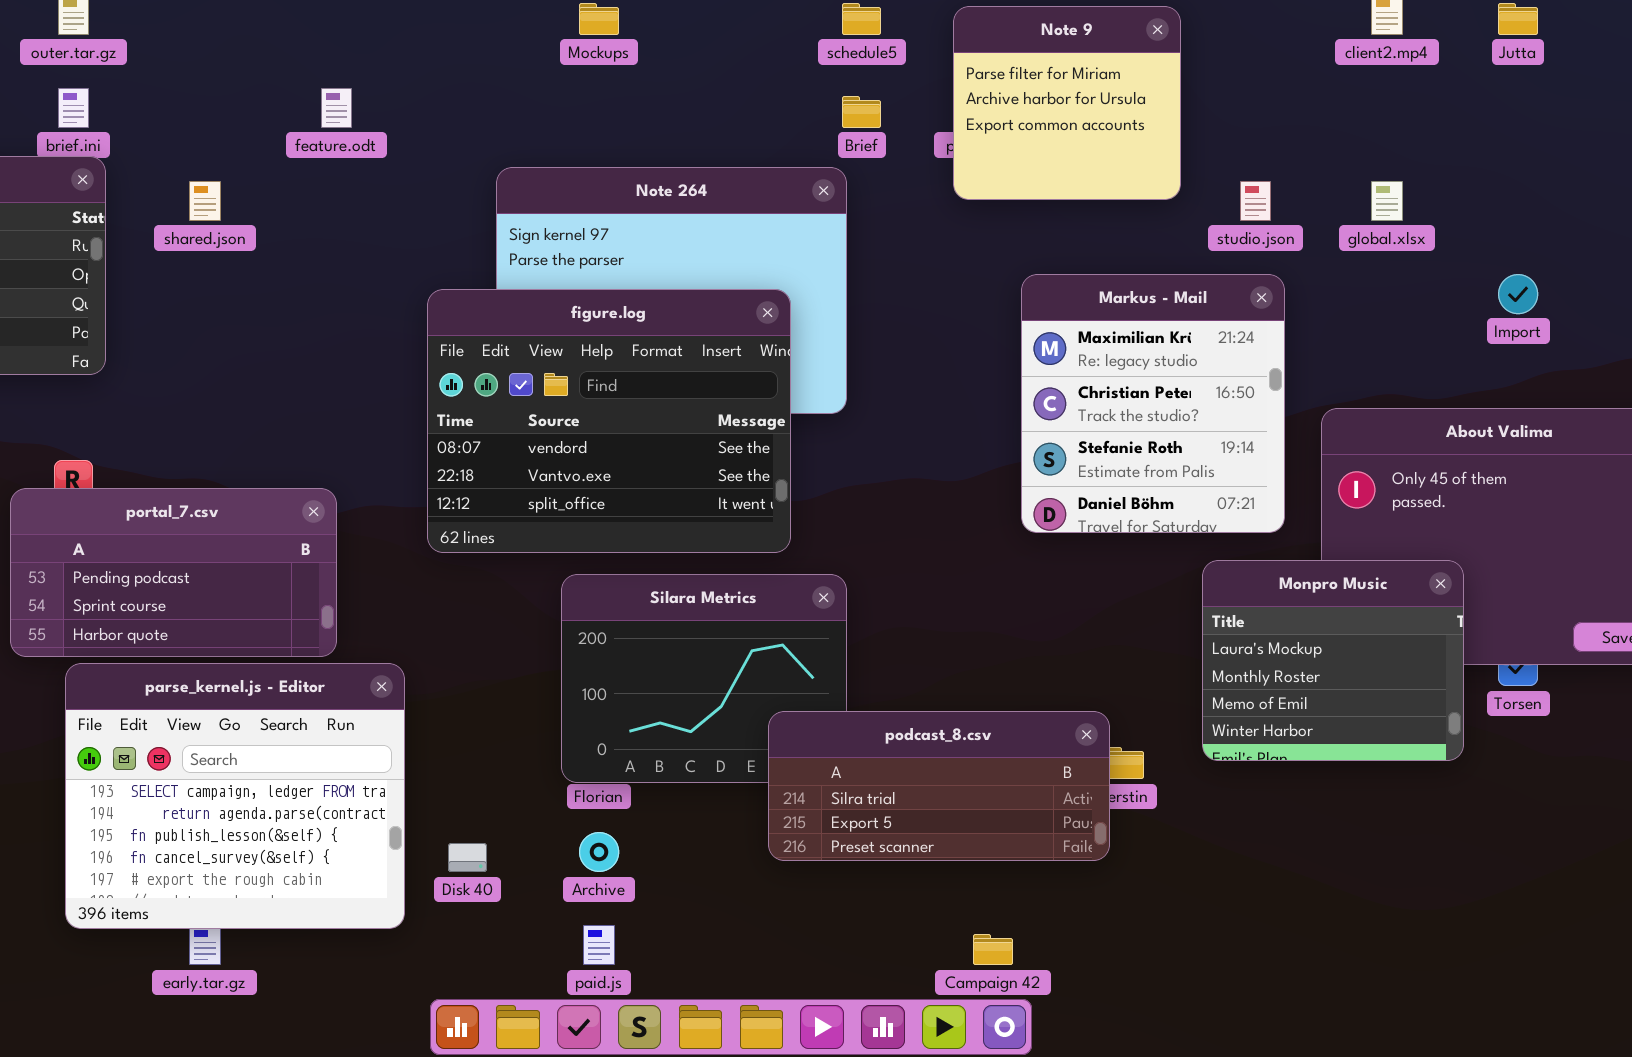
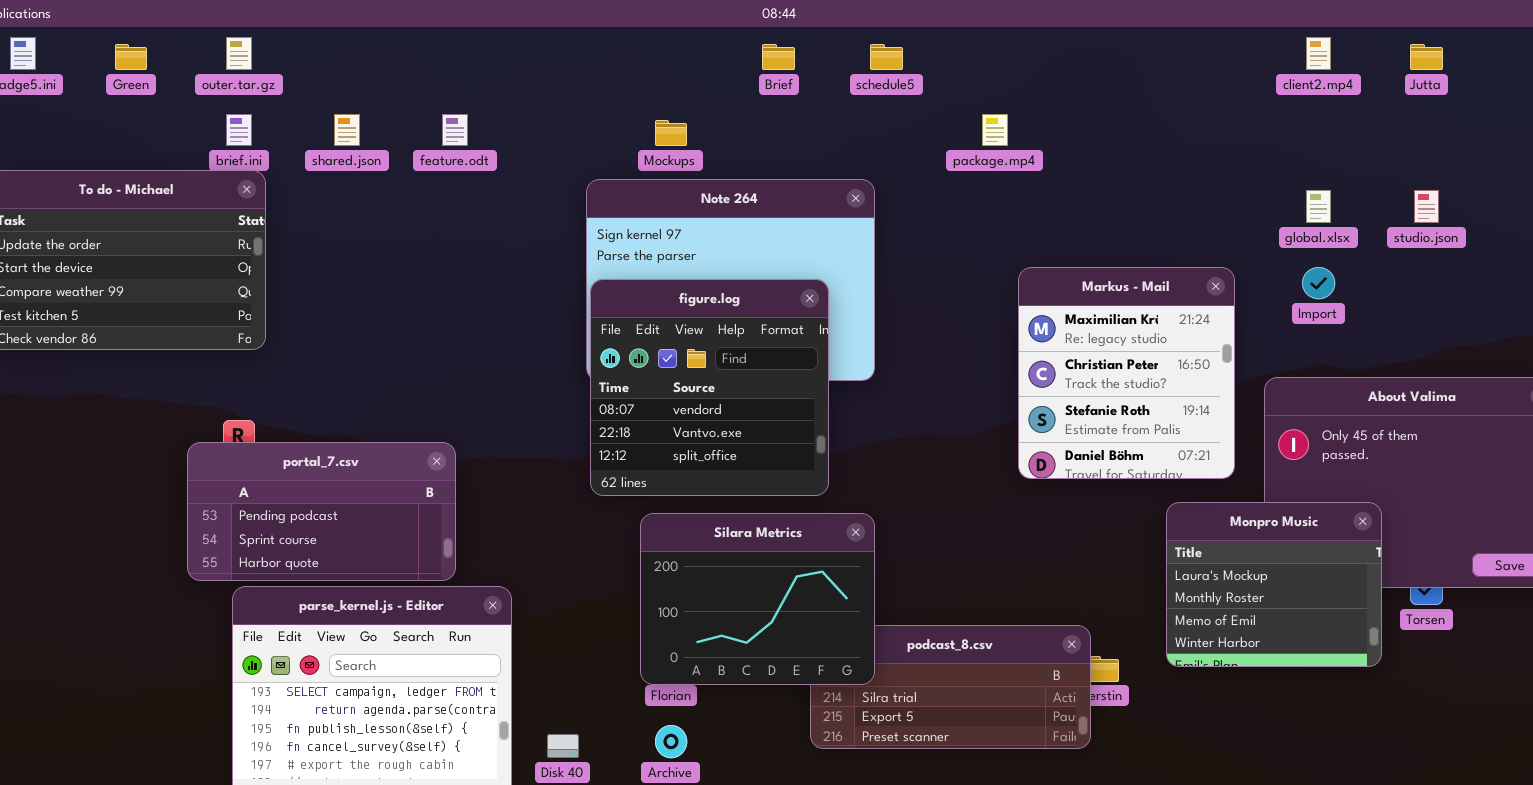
Mockups: [579,3,619,35] -> [655,120,687,146], moved
Note 9: [953,6,1181,200] -> none, closed
Brief: [842,96,881,128] -> [762,44,795,70], moved
shared.json: [189,181,221,221] -> [334,114,360,146], moved
studio.json: [1240,181,1271,221] -> [1414,190,1439,223], moved
Import: [1498,274,1538,314] -> [1302,267,1335,299], moved
figure.log: [427,289,791,553] -> [590,279,829,496], resized
Silara Metrics: [561,574,847,783] -> [640,513,875,685], raised

